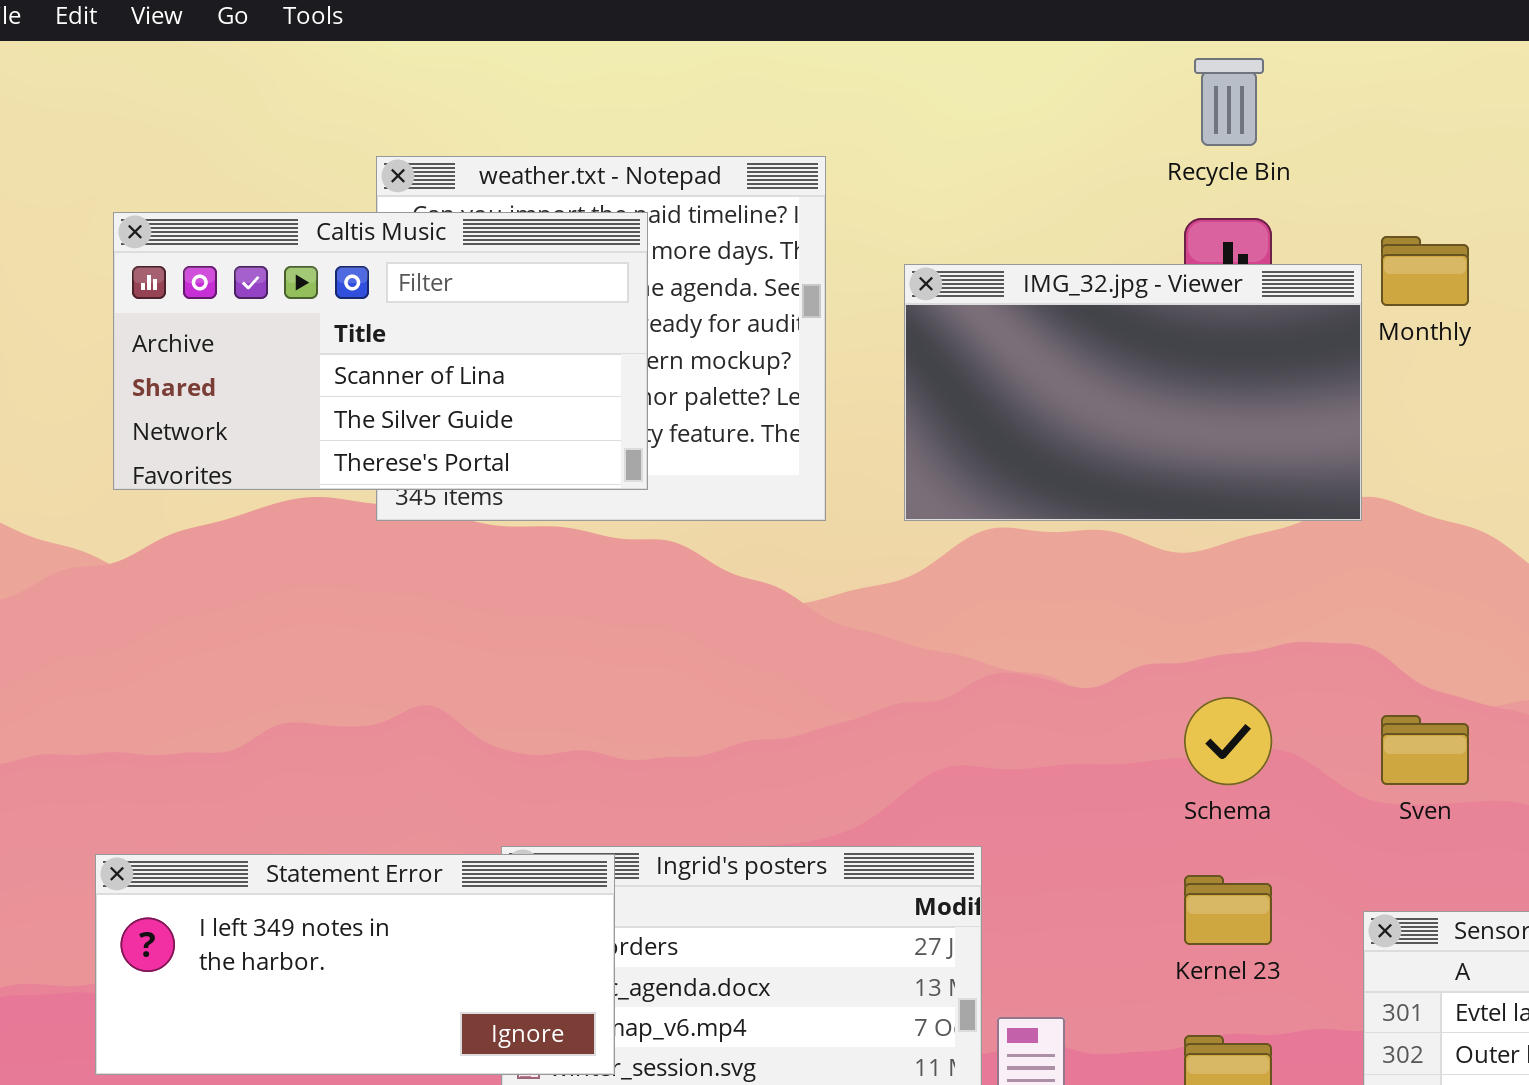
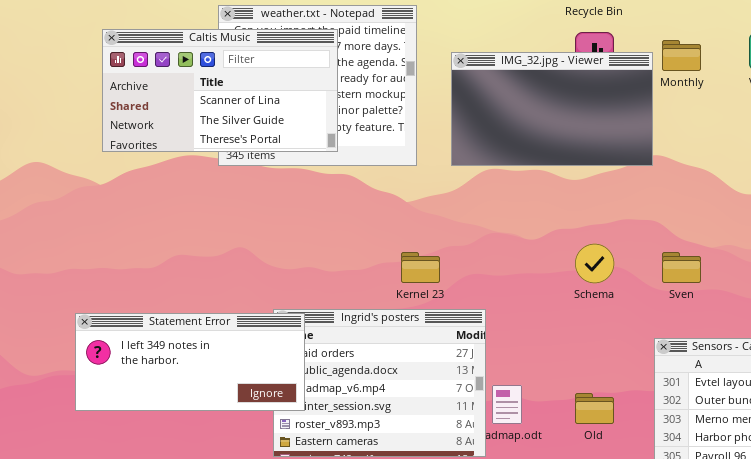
Statement Error: [95,854,615,1075] -> [75,313,305,411], moved
Kernel 23: [1184,875,1272,945] -> [401,252,440,283], moved

